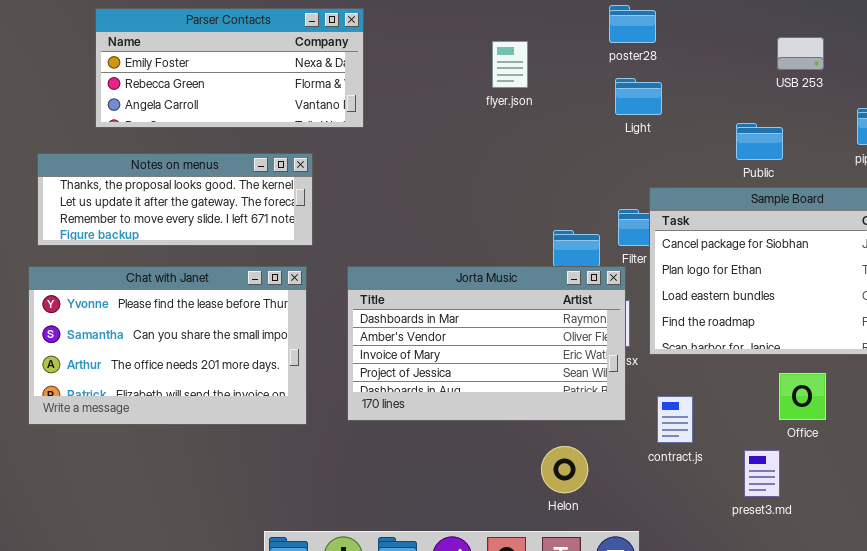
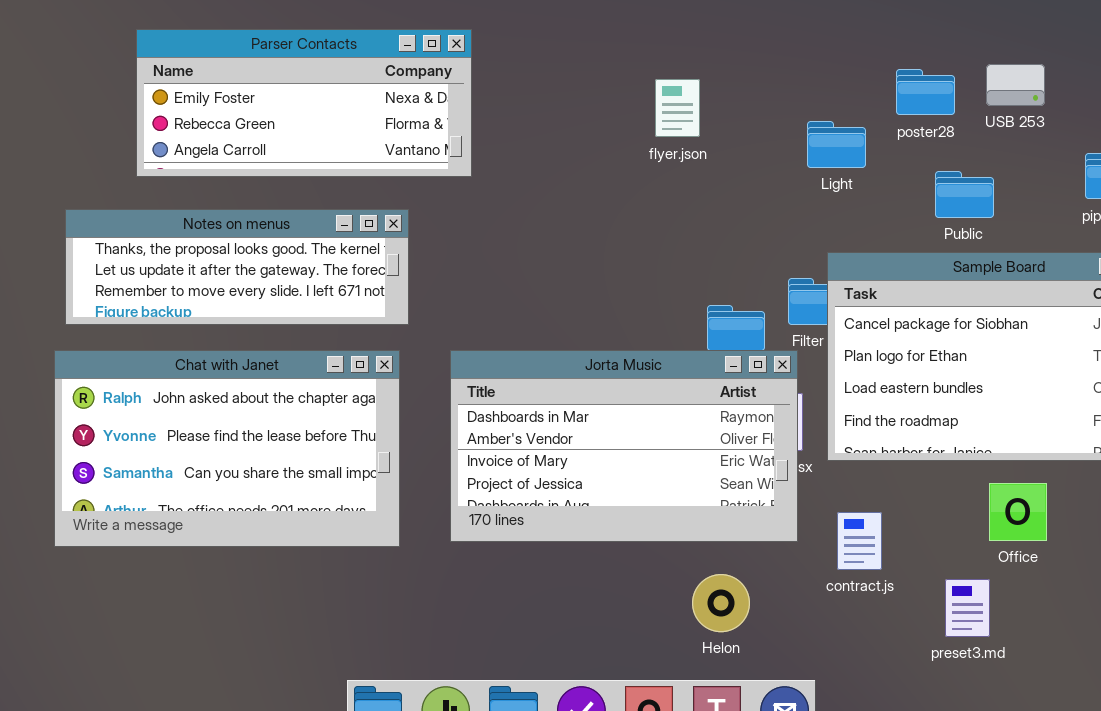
poster28: [609,5,656,43] -> [896,69,955,115], moved
flyer.json: [492,41,528,88] -> [655,79,700,137], moved
Light: [615,78,662,115] -> [807,121,866,168], moved
Chat with Janet: [28,266,307,425] -> [54,350,400,547], scrolled up 1 row

